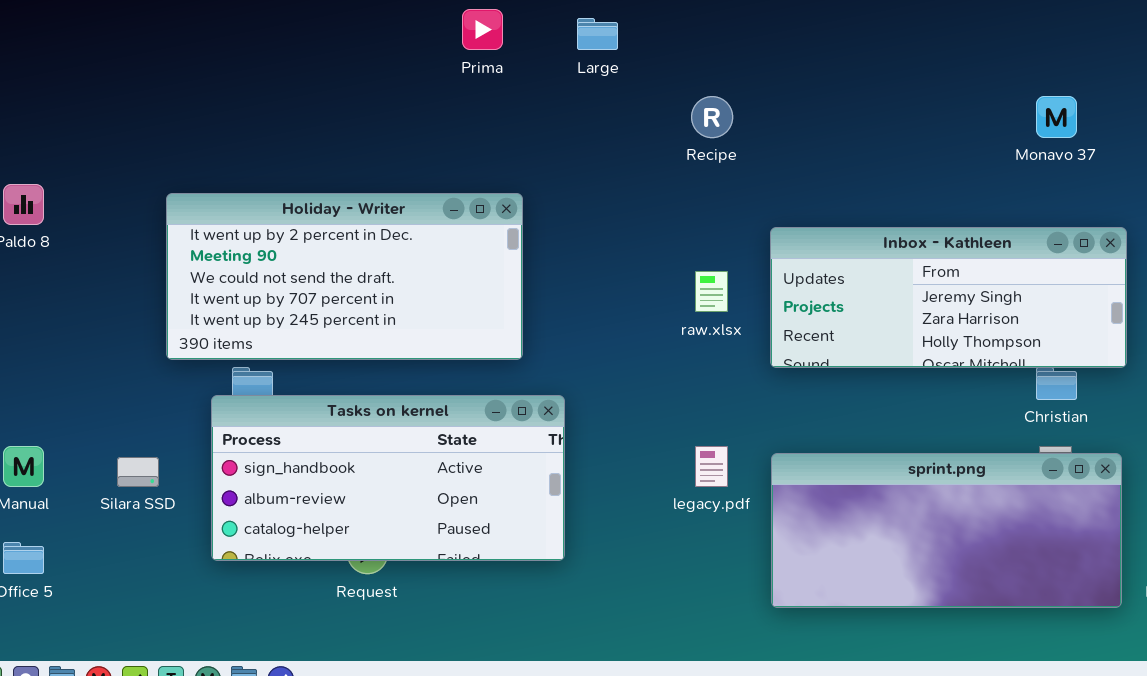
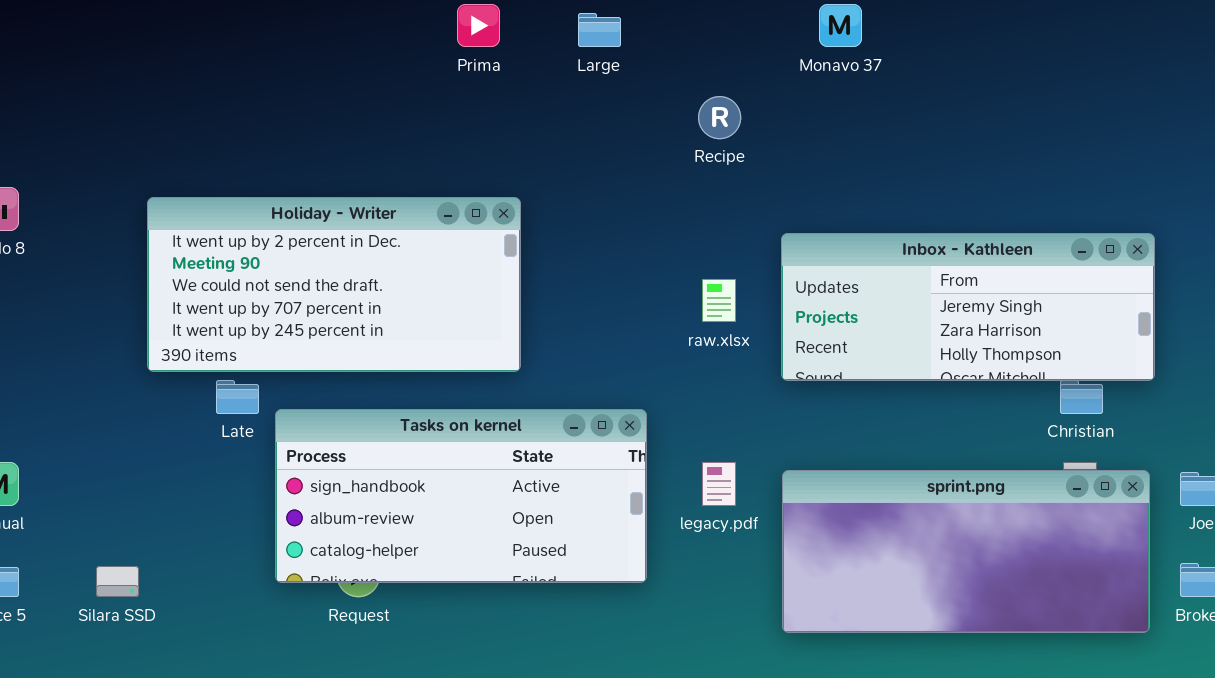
Monavo 37: [1036,96,1077,138] -> [819,4,862,47], moved
Tasks on kernel: [211,395,565,561] -> [275,409,647,583], moved
Silara SSD: [117,457,159,487] -> [96,566,139,597], moved

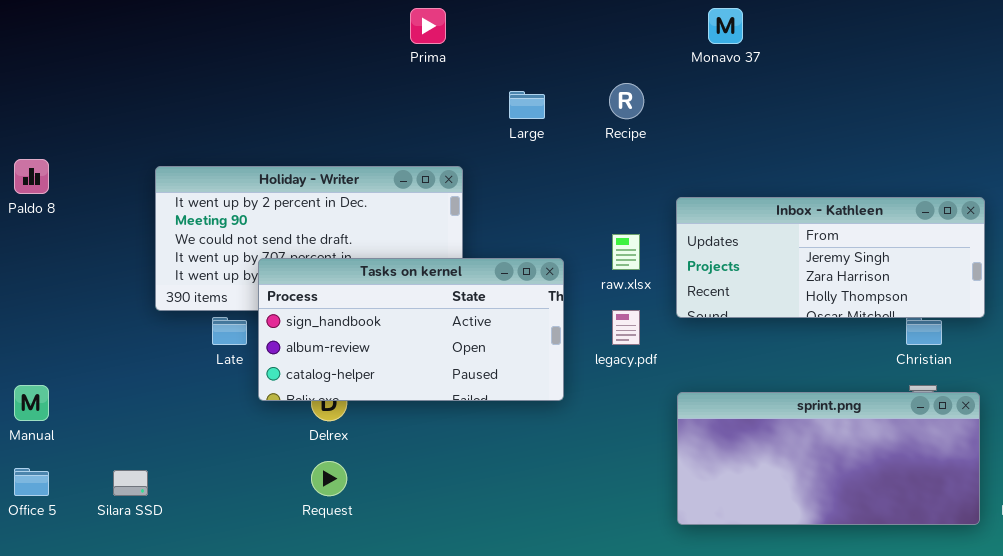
Large: [578,13,621,47] -> [509,91,545,119], moved
Tasks on kernel: [275,409,647,583] -> [258,258,564,401], moved
legacy.pdf: [702,462,736,506] -> [612,310,640,345], moved

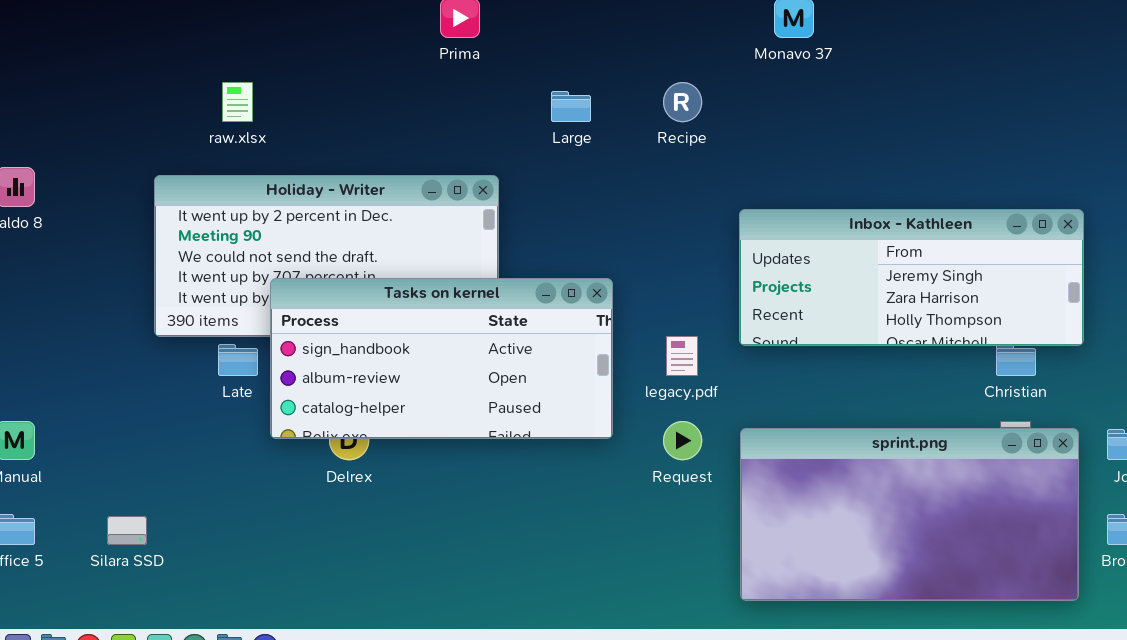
raw.xlsx: [612,234,640,270] -> [222,82,253,122], moved
sprint.png: [677,392,980,525] -> [740,428,1079,601], resized
Request: [311,461,347,496] -> [663,421,702,460], moved

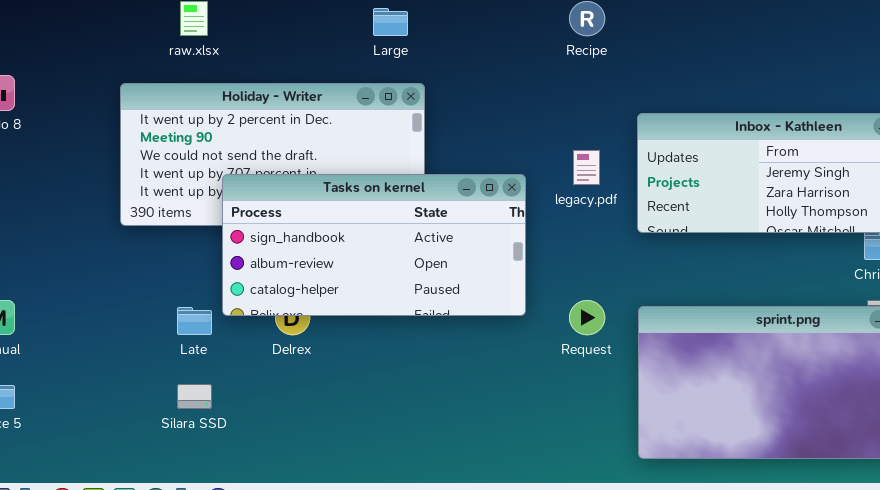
Large: [551,91,591,122] -> [373,8,408,36], moved
legacy.pdf: [666,336,698,376] -> [573,150,600,185], moved
Late: [218,344,258,376] -> [177,307,212,335], moved
Silara SSD: [107,516,147,545] -> [177,384,212,409], moved

